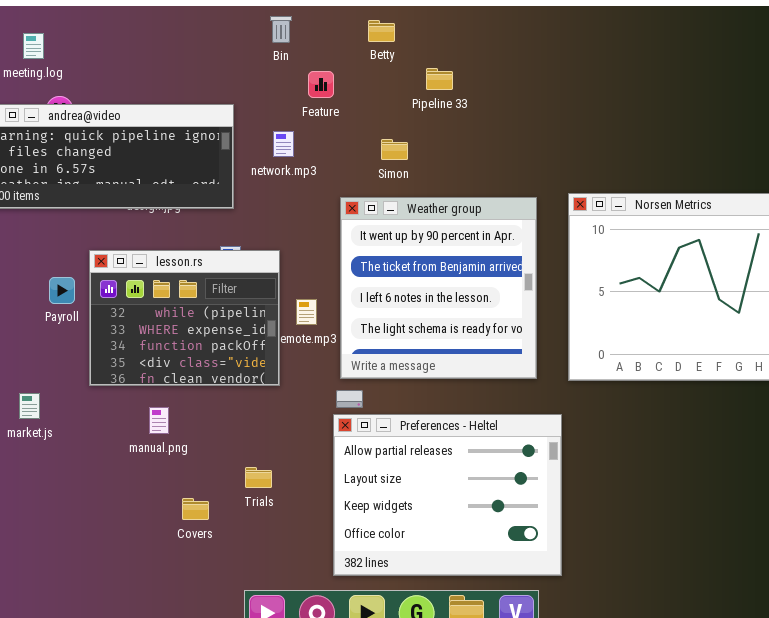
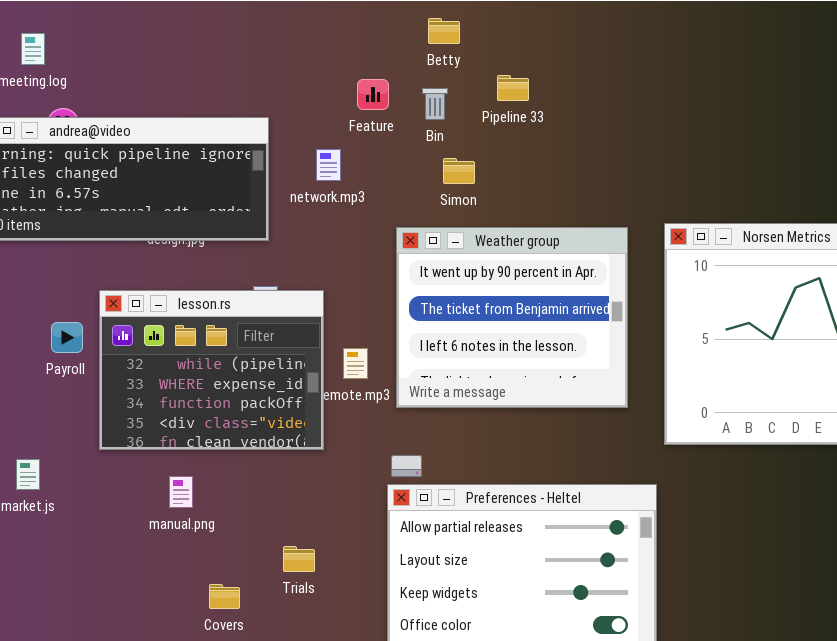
Bin: [270,16,292,43] -> [422,88,448,120], moved
Weather group: [340,197,537,379] -> [396,227,628,408], resized

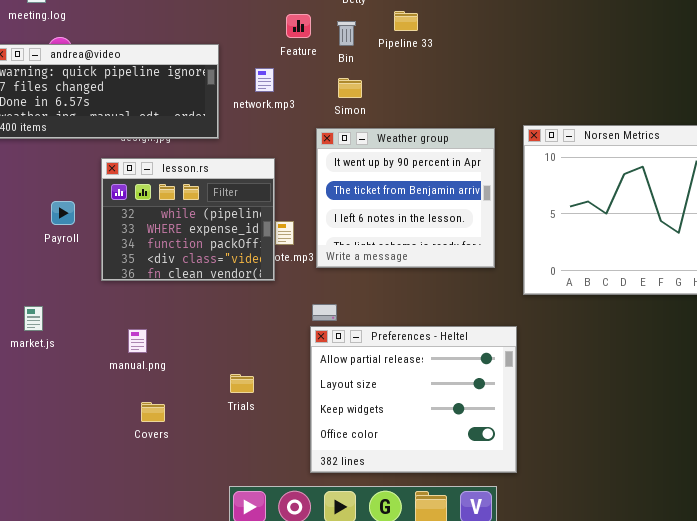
Simon: [443,158,475,184] -> [338,78,362,98], moved
lesson.rs: [99,290,324,450] -> [101,158,275,281], moved
manual.png: [169,476,193,508] -> [128,329,147,353], moved
Covers: [209,584,240,609] -> [141,402,165,422], moved

